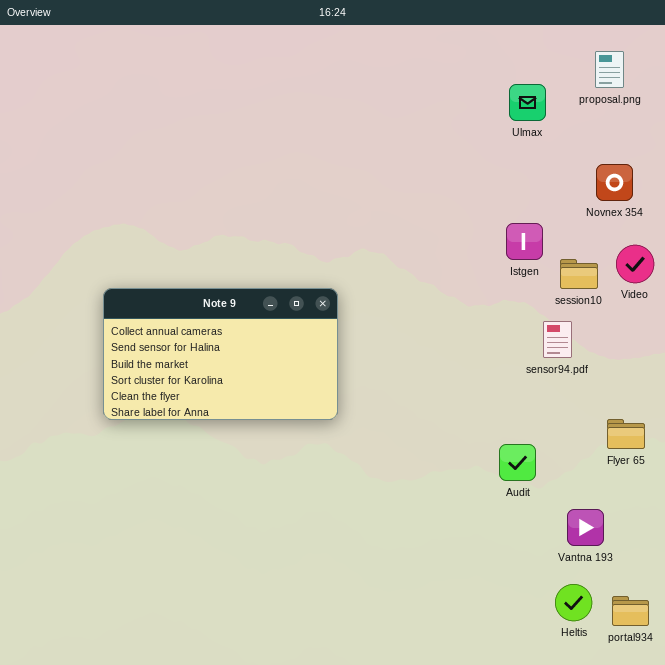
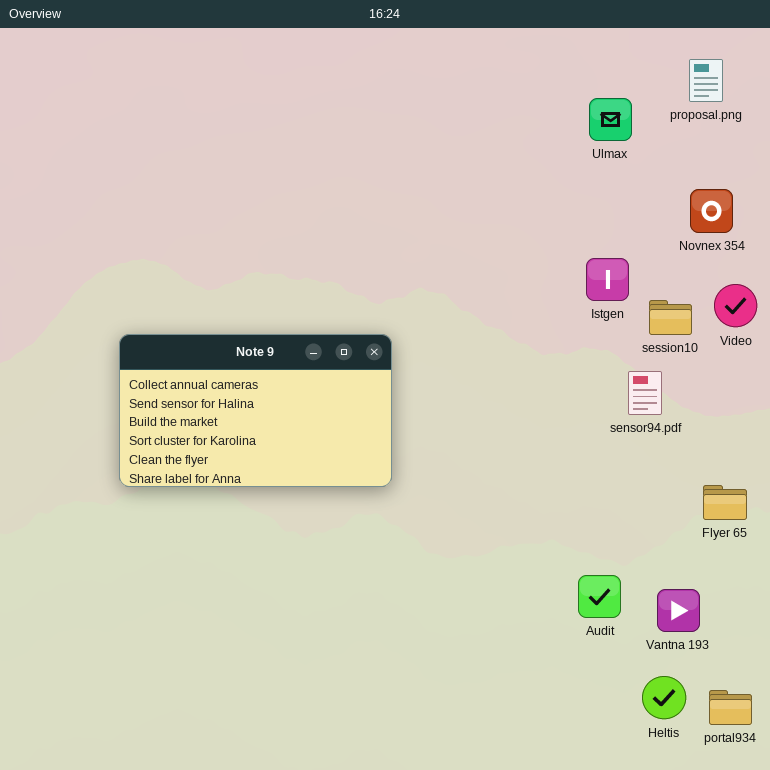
Audit: [499,444,536,481] -> [578,575,621,618], moved

